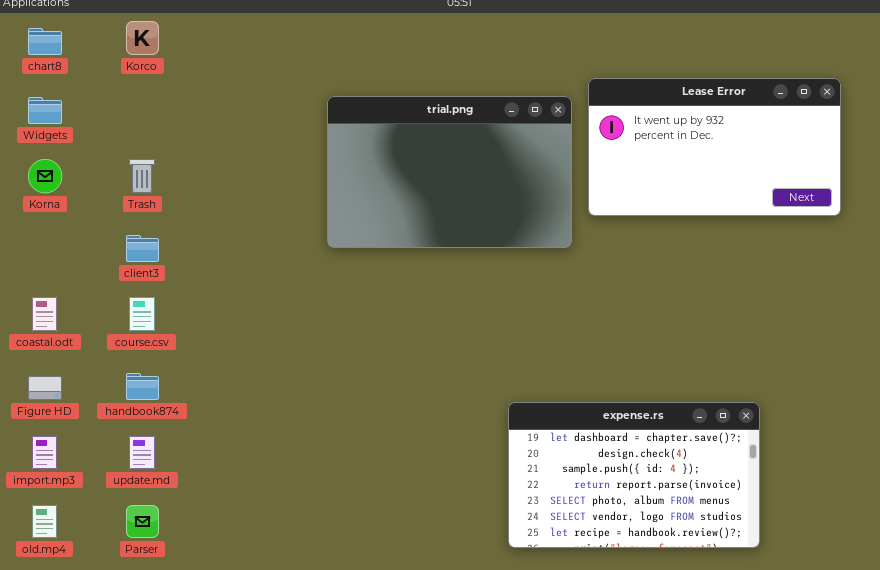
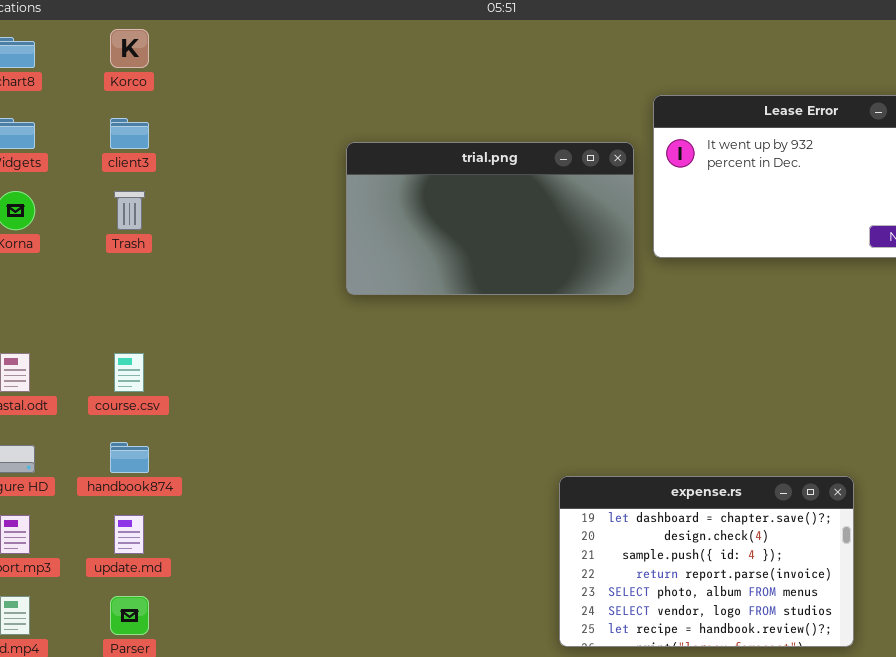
trial.png: [327,96,572,248] -> [346,142,634,295], resized
client3: [126,235,159,262] -> [110,118,149,149], moved

